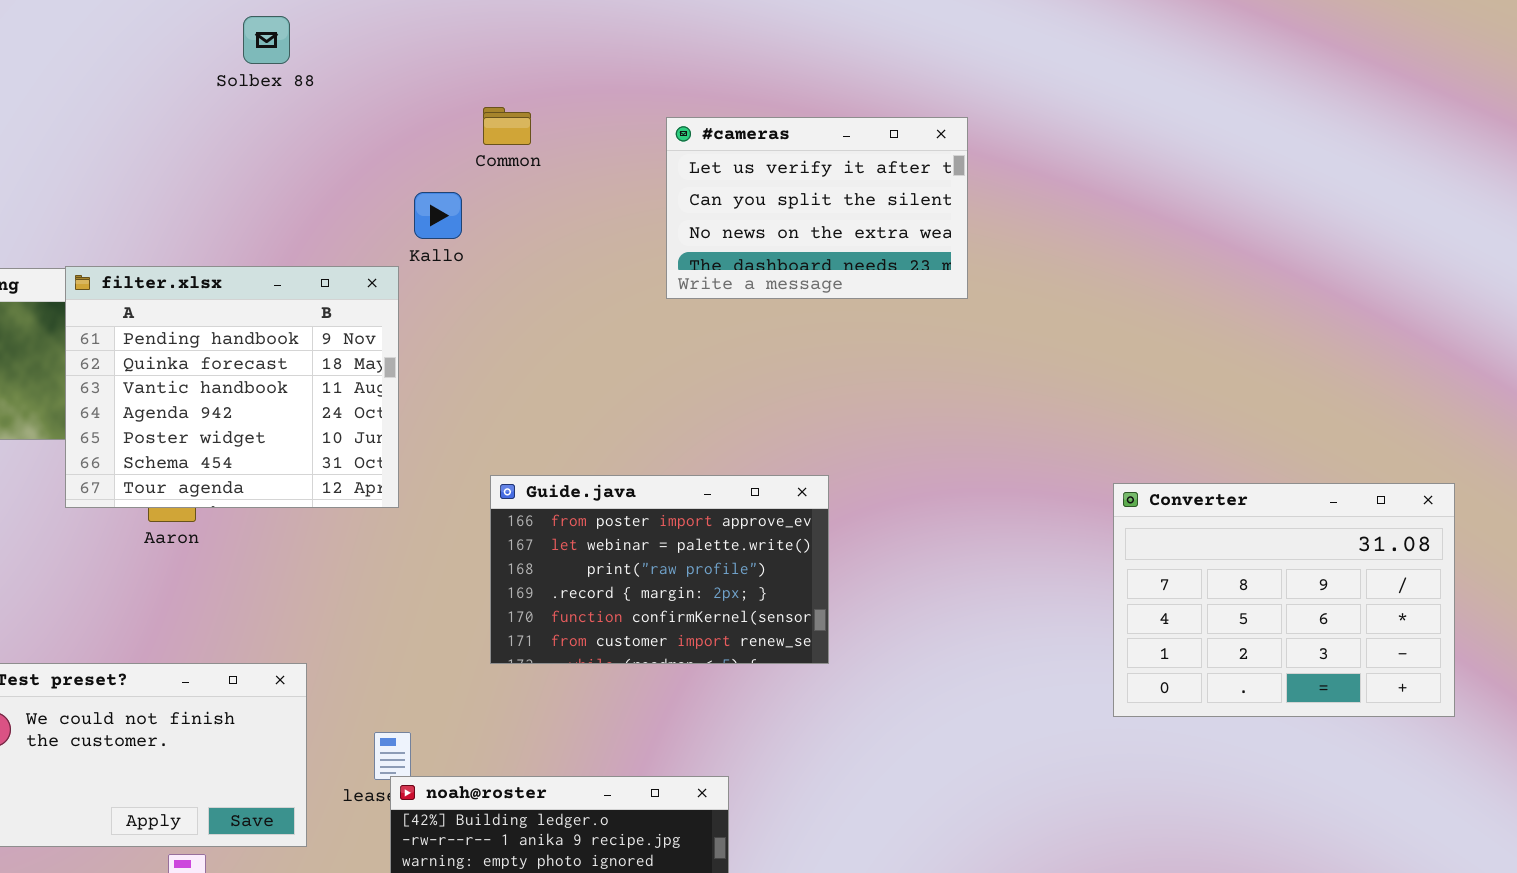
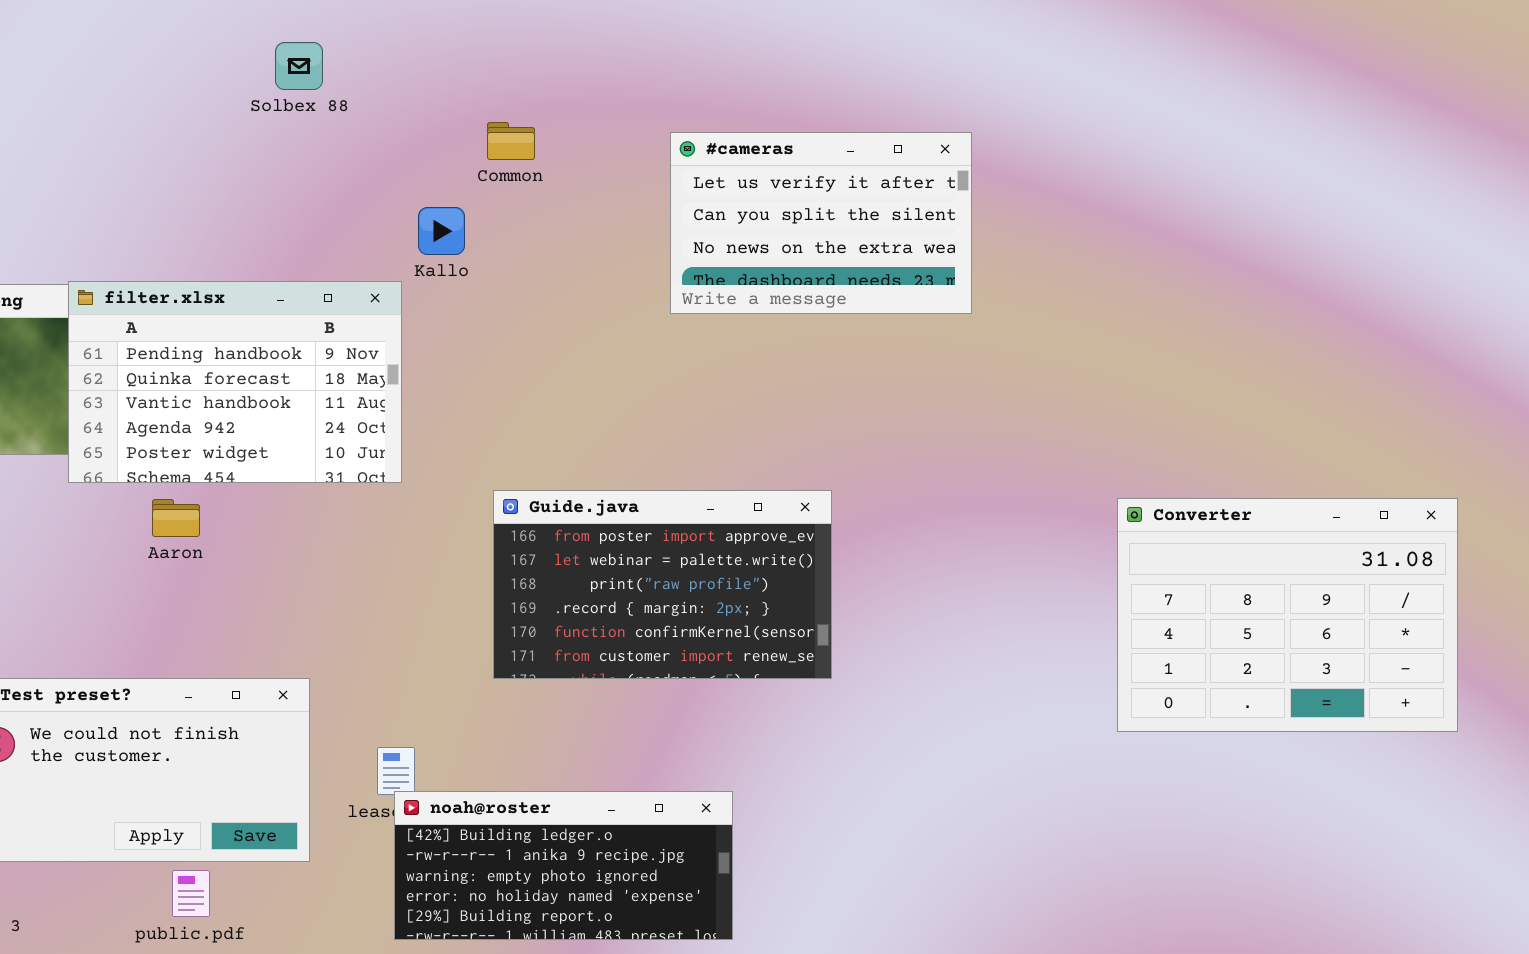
Solbex 88: [243,16,290,64] -> [275,42,323,90], moved
filter.xlsx: [65,266,399,508] -> [68,281,402,483], resized

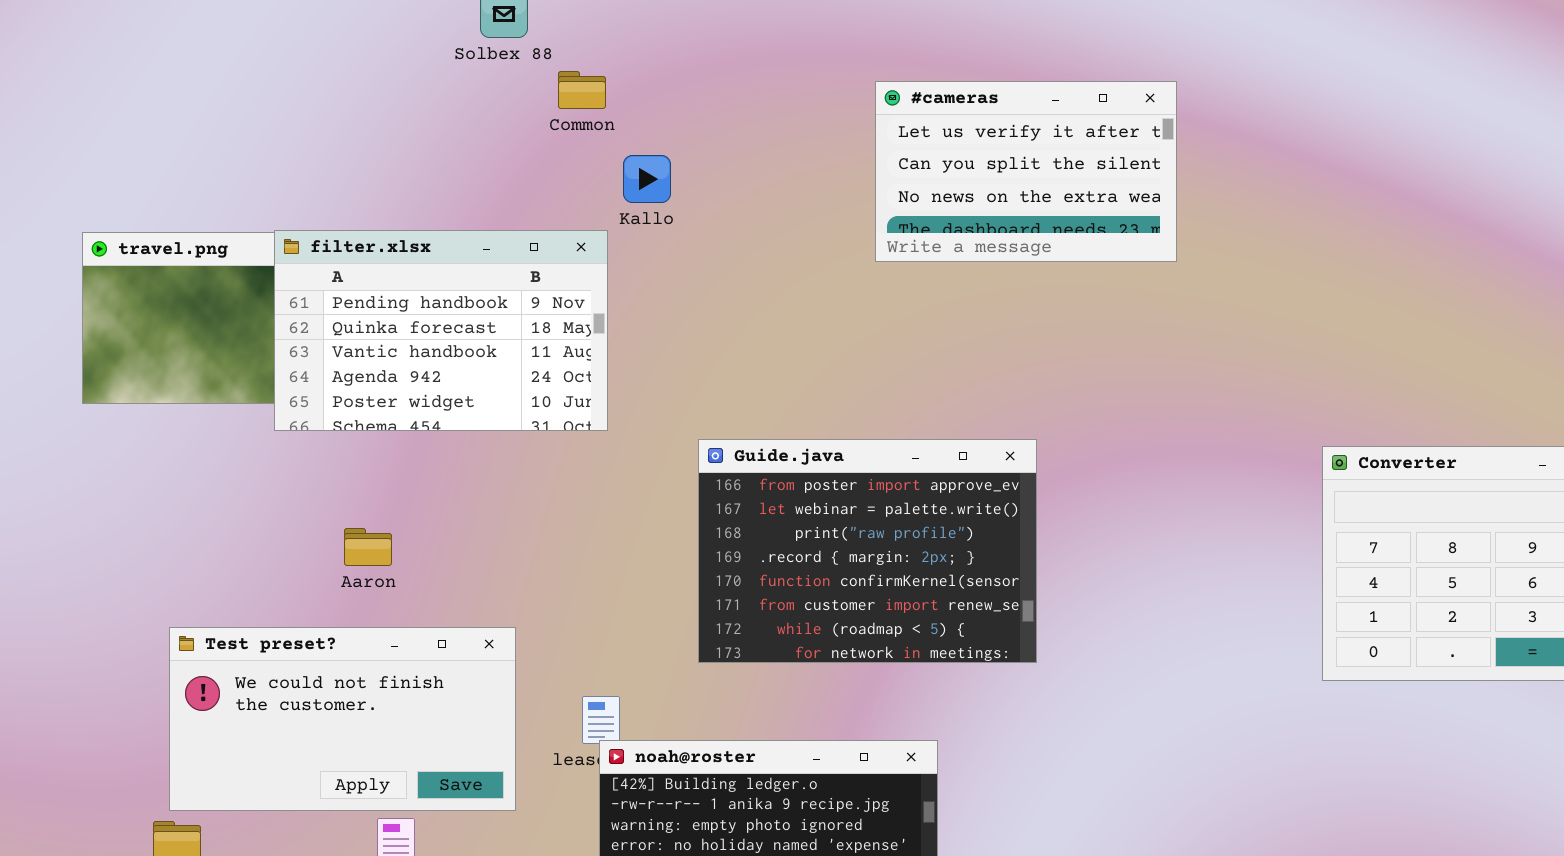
Common: [487,122,535,160] -> [558,71,606,109], moved
Guide.java: [493,490,832,679] -> [698,439,1037,663], resized
Aaron: [152,499,200,537] -> [344,528,392,566], moved

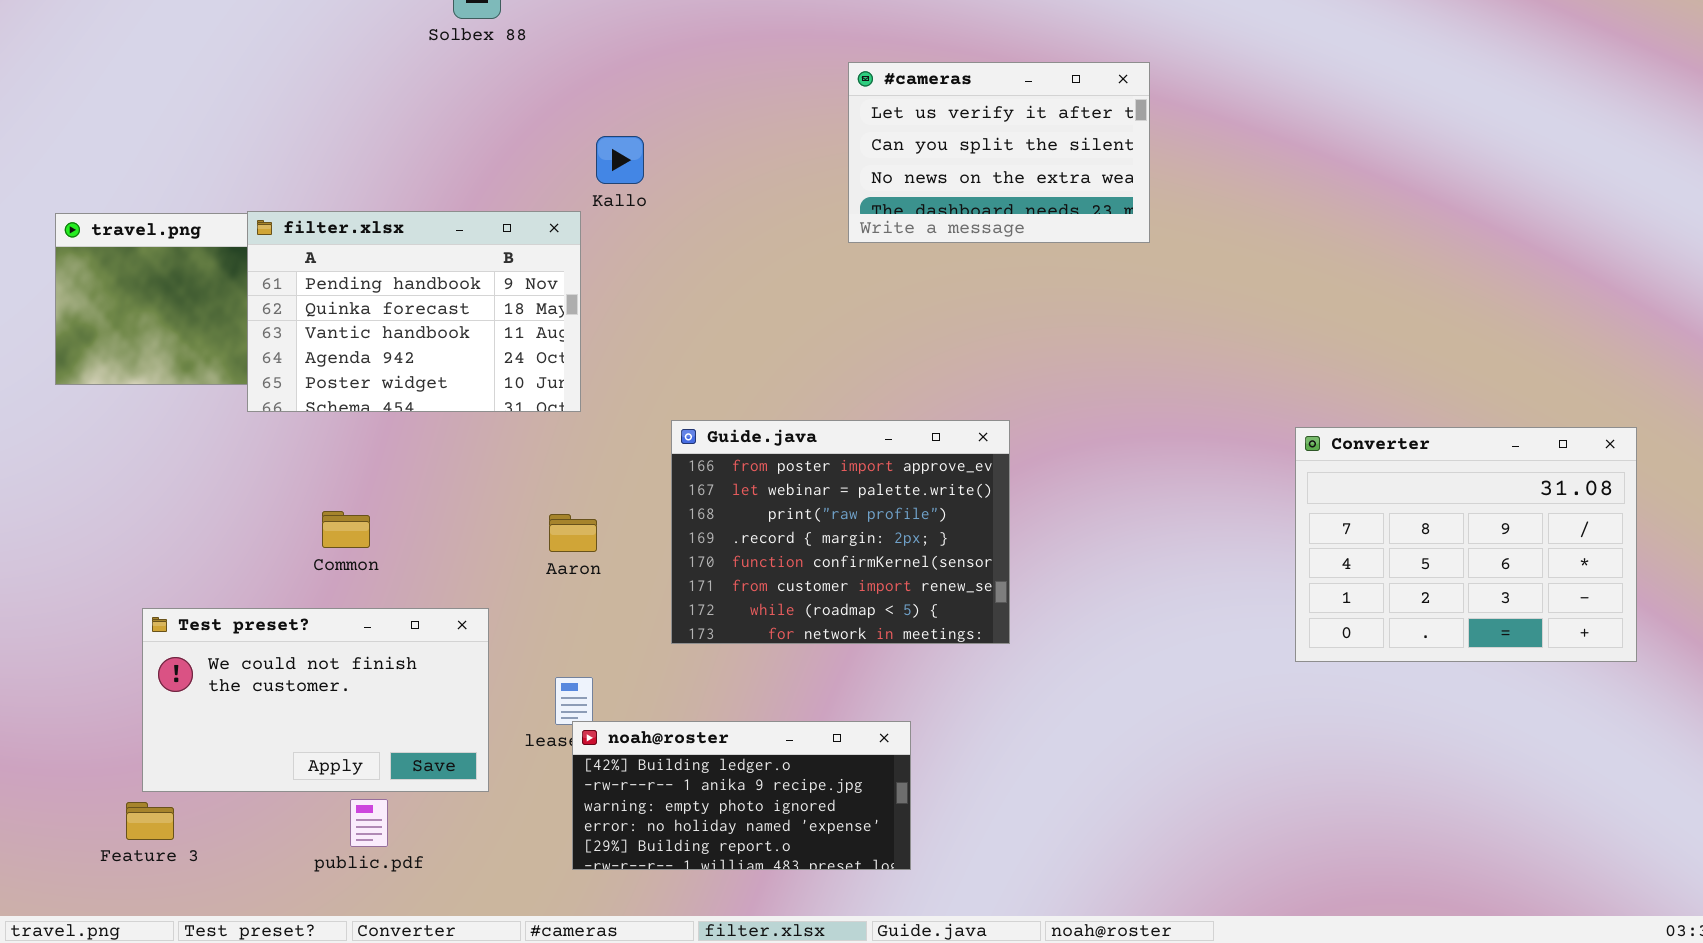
Common: [558,71,606,109] -> [322,511,370,548], moved
Aaron: [344,528,392,566] -> [549,514,597,552], moved

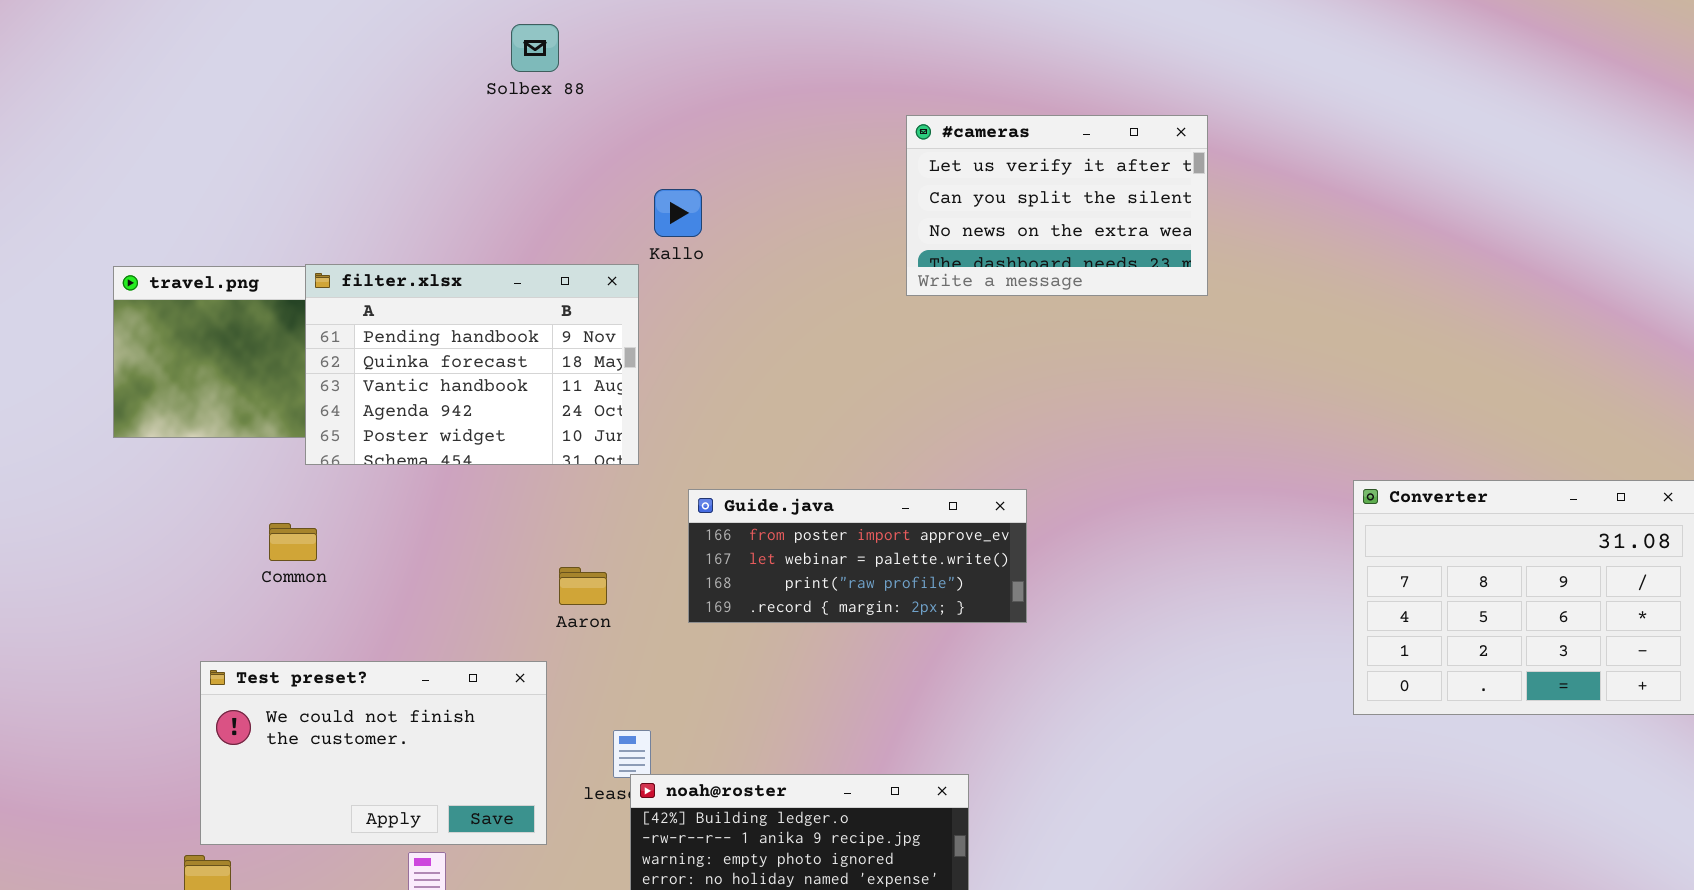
Guide.java: [671,420,1010,644] -> [688,489,1027,623], moved, resized
Common: [322,511,370,548] -> [269,523,317,561], moved
Aaron: [549,514,597,552] -> [559,567,607,605], moved

